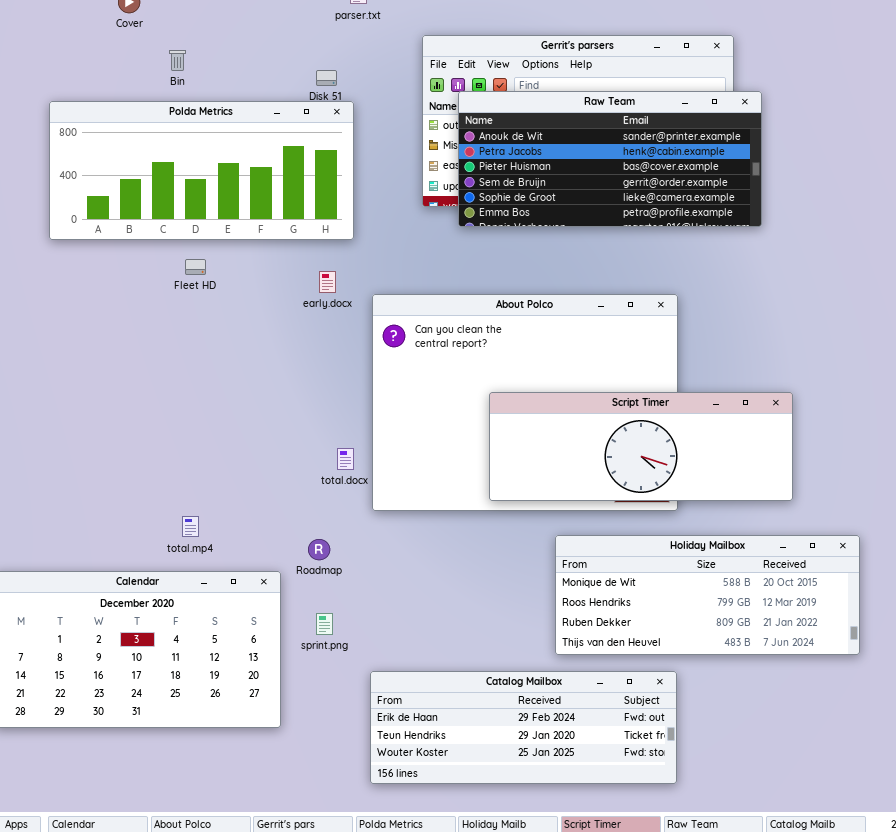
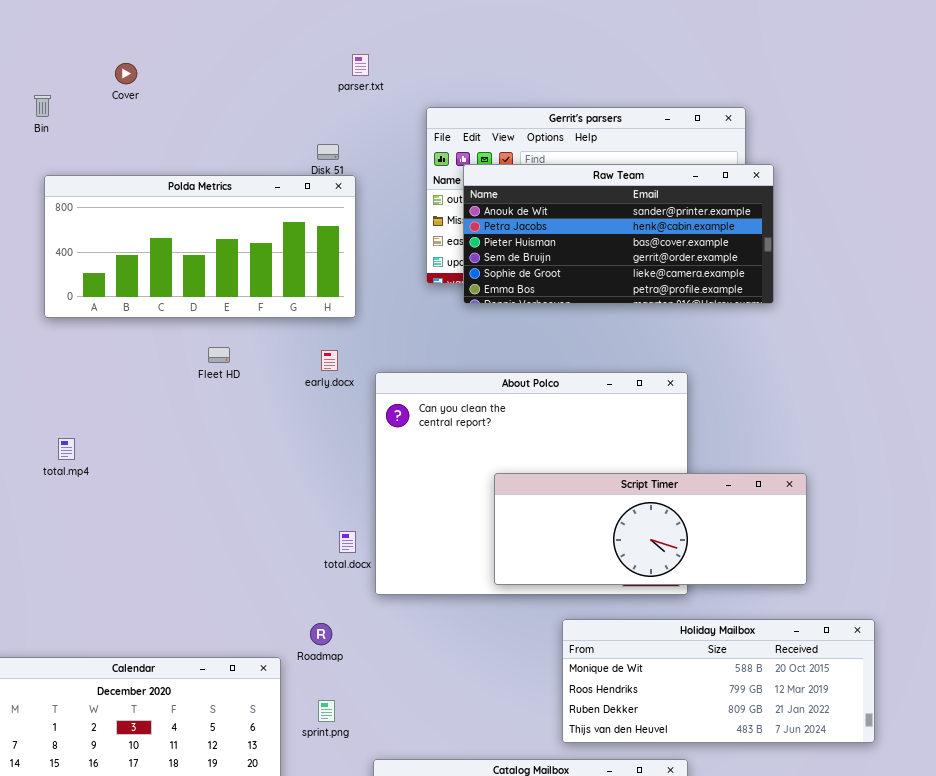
Bin: [169,50,186,71] -> [34,95,51,117], moved
Fleet HD: [185,259,206,275] -> [208,347,230,363], moved
total.mp4: [182,516,199,537] -> [58,438,75,460], moved

